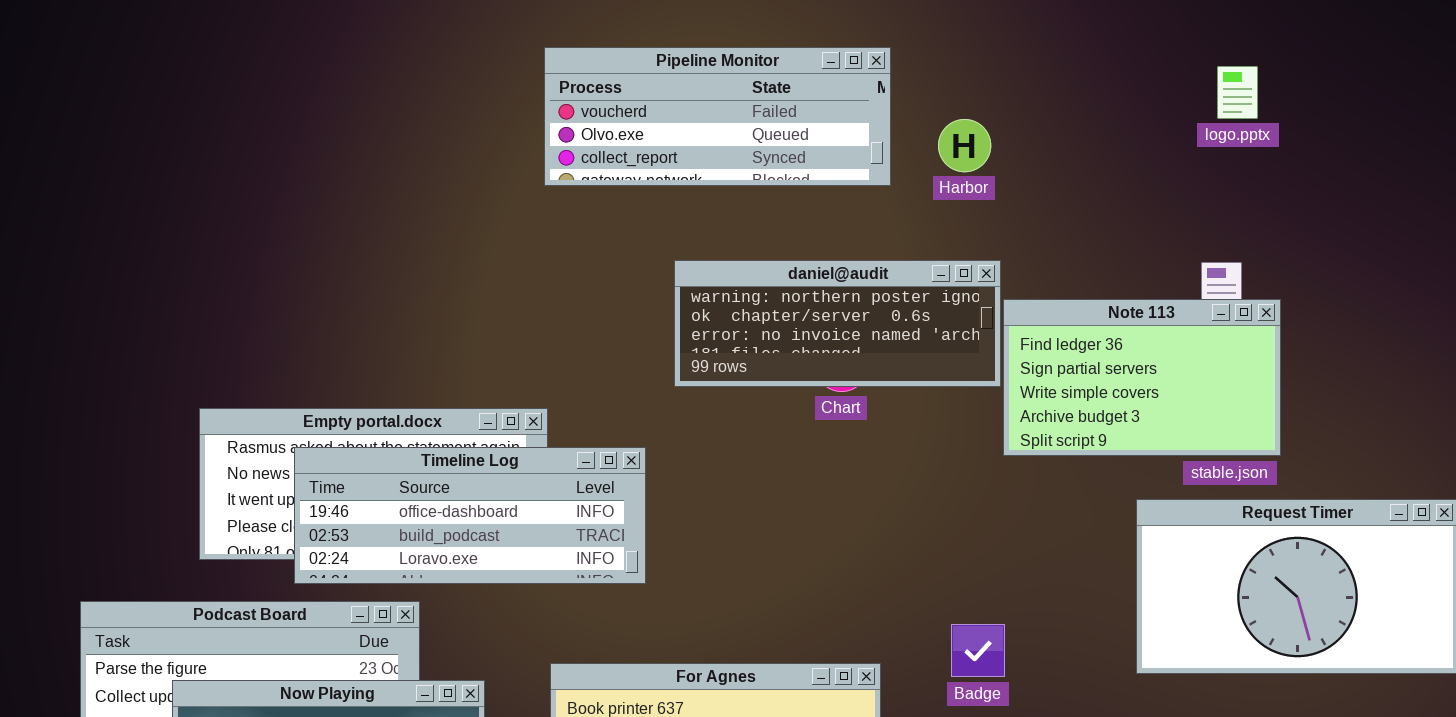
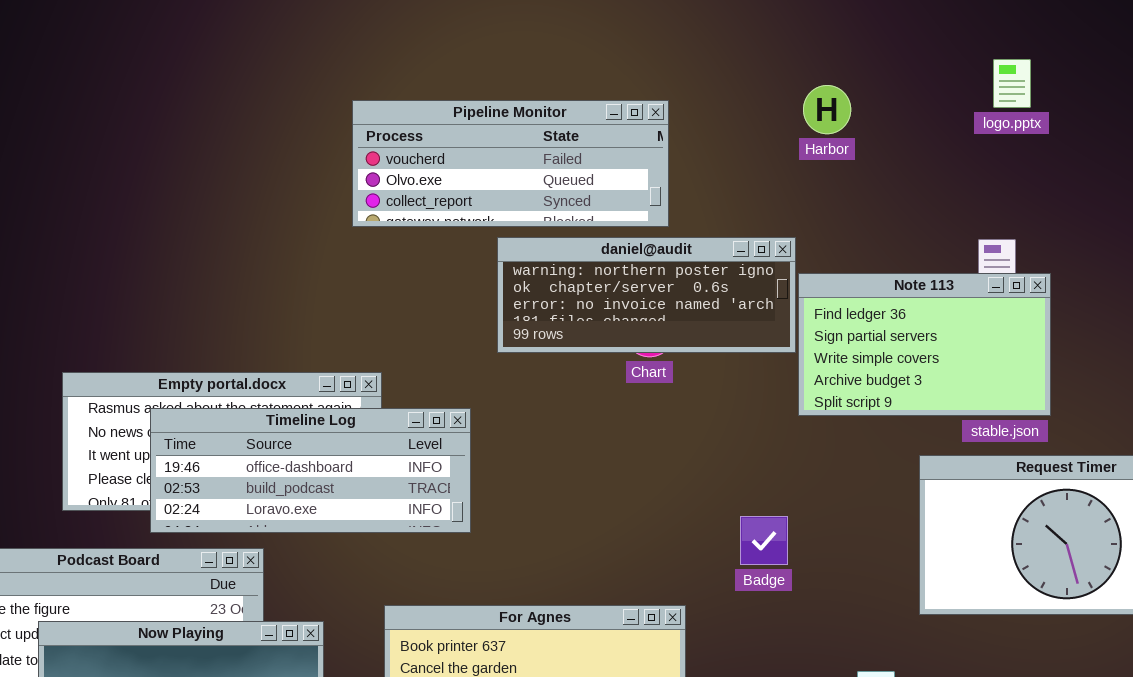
Pipeline Monitor: [544,47,891,186] -> [352,100,669,227], moved
Harbor: [938,119,991,172] -> [803,85,851,134], moved
Badge: [951,624,1005,677] -> [740,516,788,565], moved

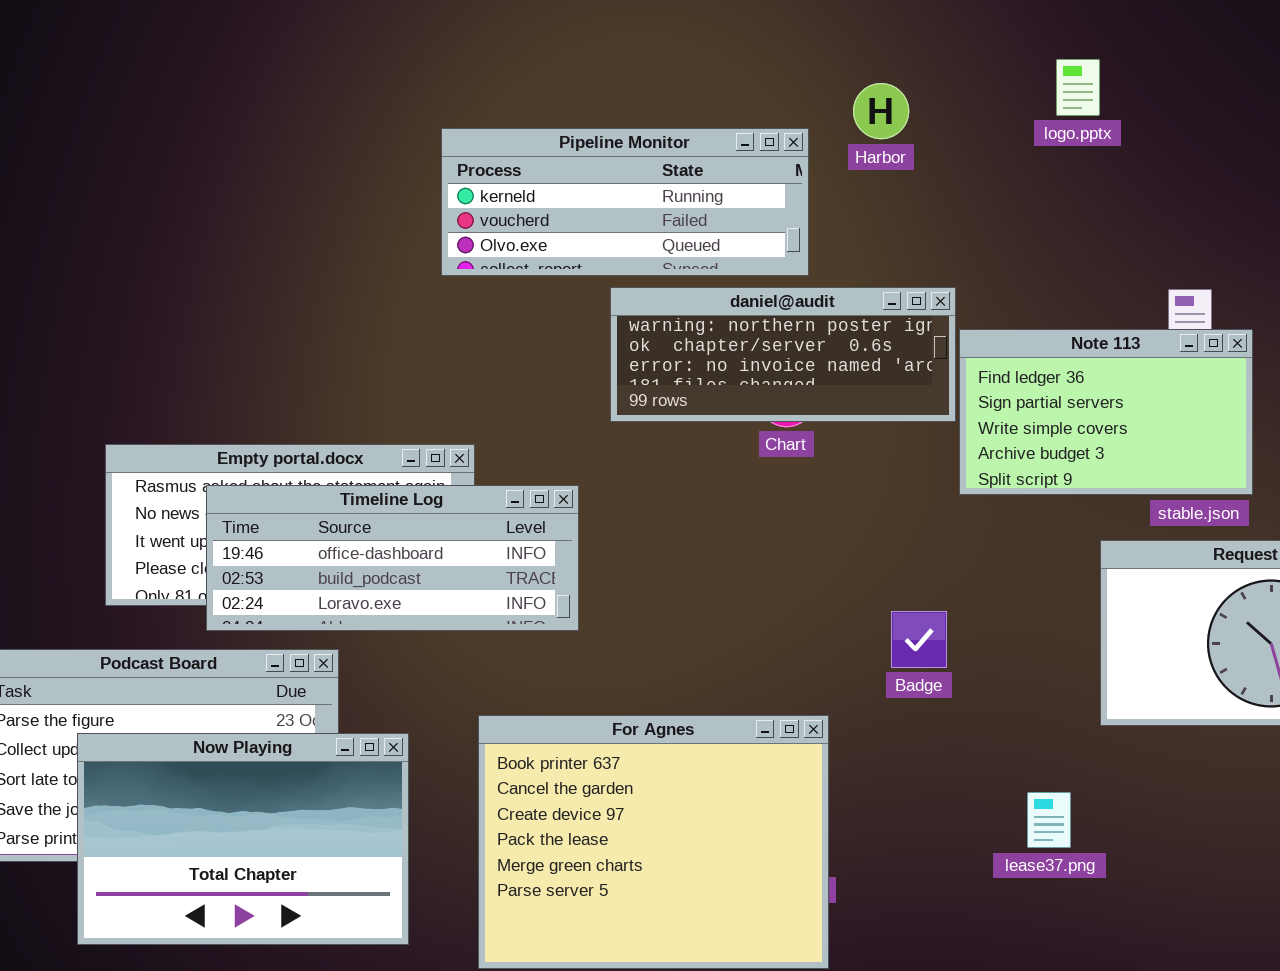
logo.pptx: [993,59,1031,108] -> [1056,59,1100,116], moved
Harbor: [803,85,851,134] -> [853,83,909,139], moved
Pipeline Monitor: [352,100,669,227] -> [441,128,809,276], scrolled up 1 row

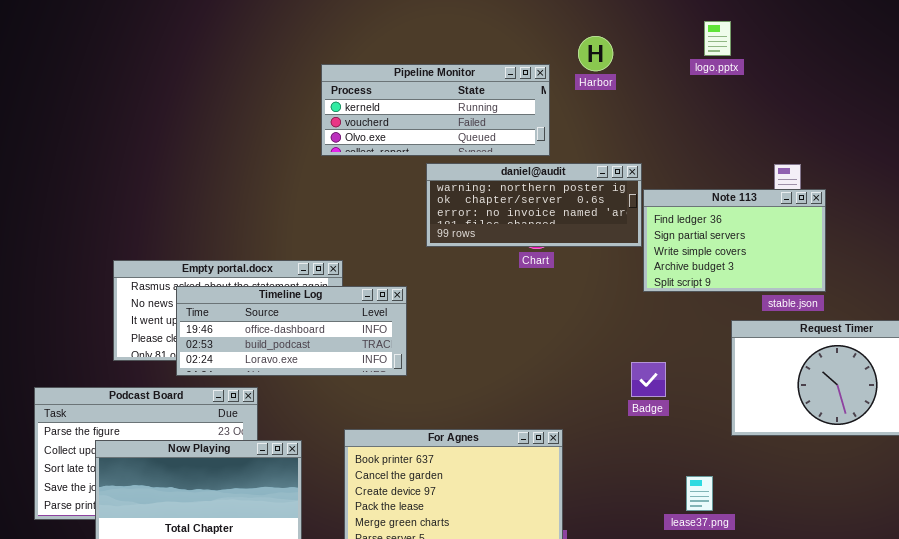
Badge: [891,611,947,668] -> [631,362,666,397], moved

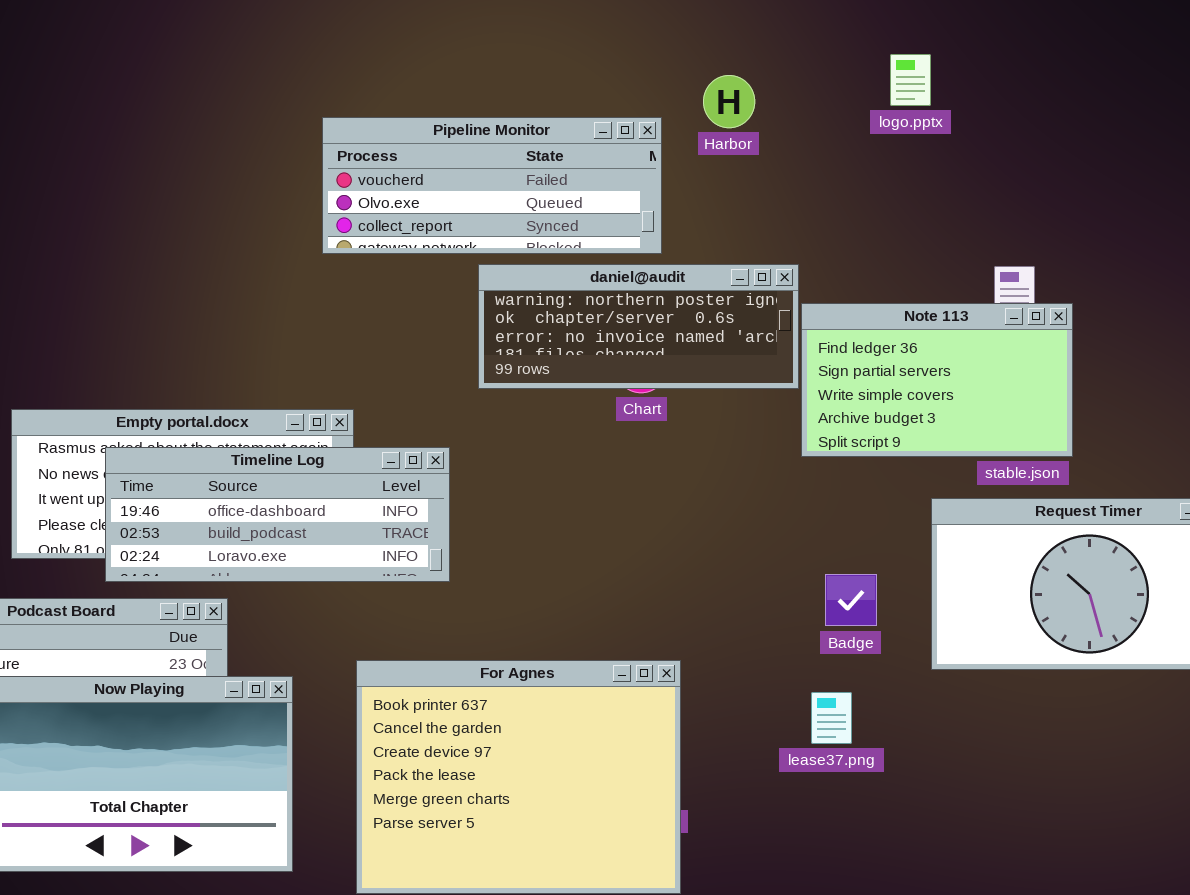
Pipeline Monitor: [321,64,550,156] -> [322,117,662,254], scrolled down 1 row
Badge: [631,362,666,397] -> [825,574,877,626], moved
lease37.png: [686,476,713,511] -> [811,692,852,744], moved

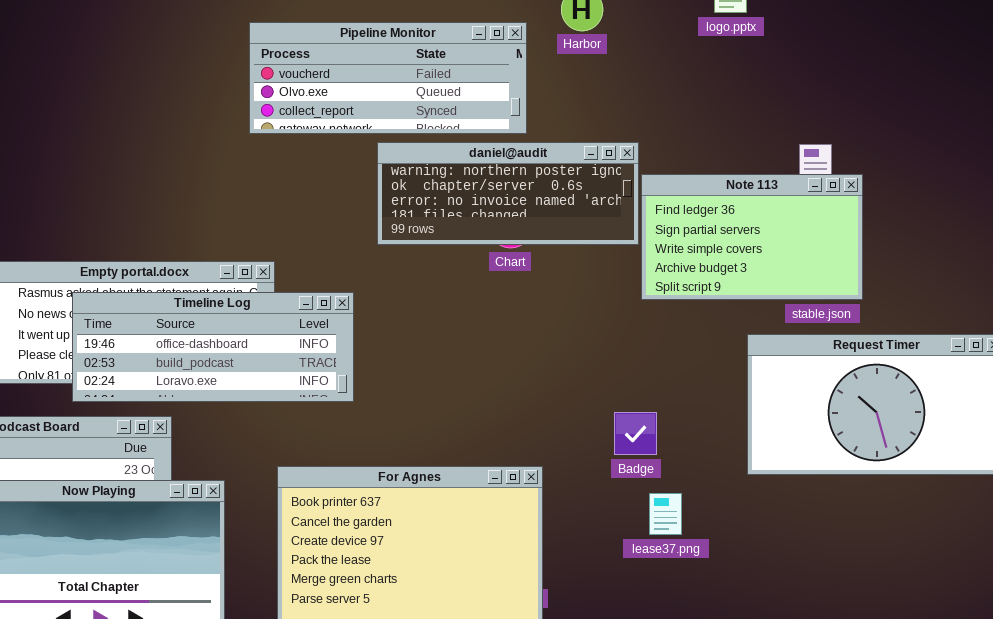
Badge: [825,574,877,626] -> [614,412,657,455], moved

